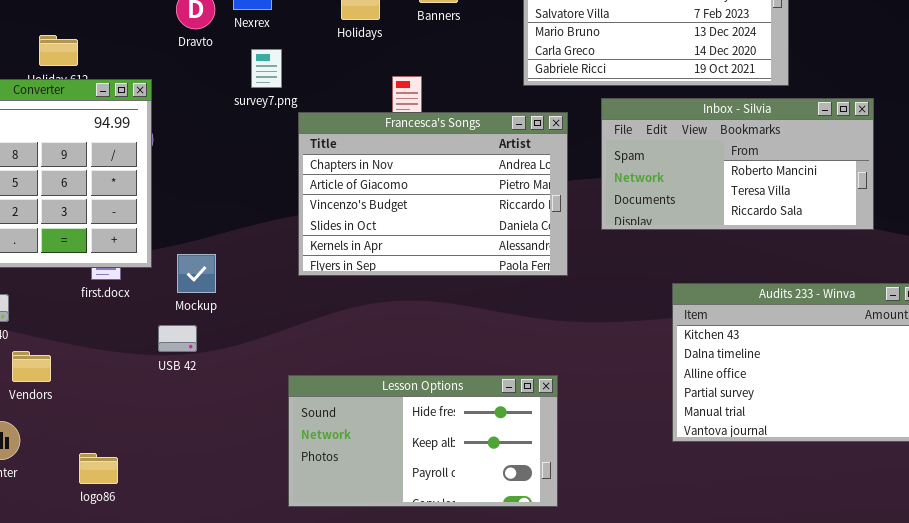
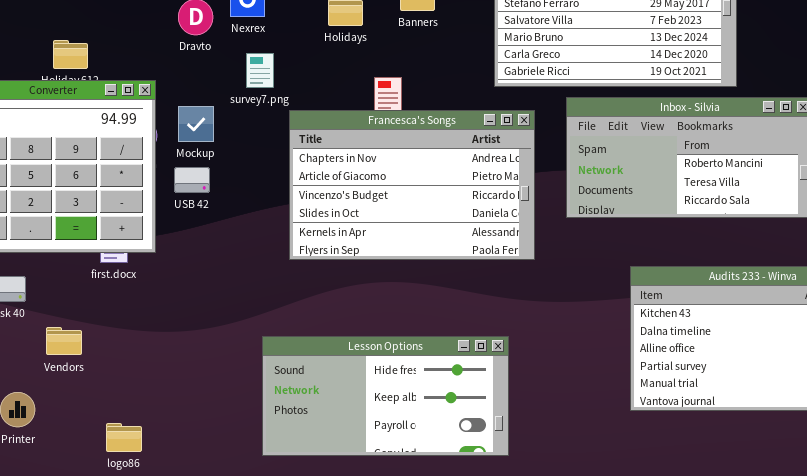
Mockup: [177,254,216,293] -> [178,106,214,142], moved
USB 42: [158,325,197,352] -> [174,167,210,193], moved
Vendors: [12,351,51,382] -> [46,327,82,355], moved
Lesson Options: [288,375,558,507] -> [262,336,509,456], moved
logo86: [79,453,118,484] -> [106,423,142,452], moved

